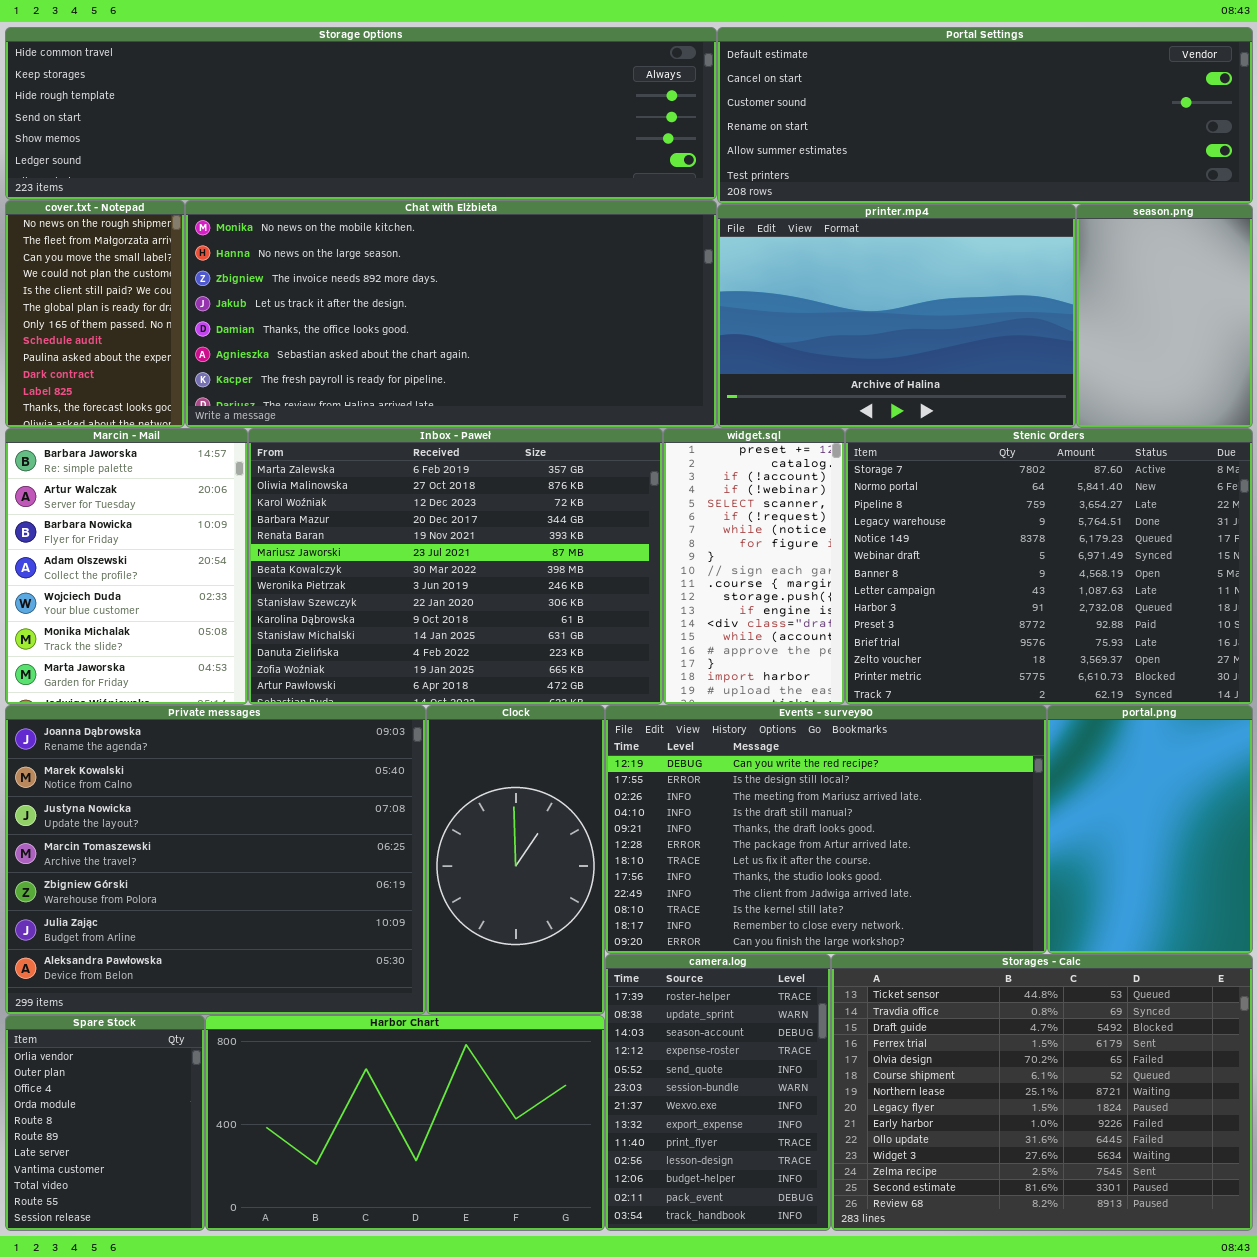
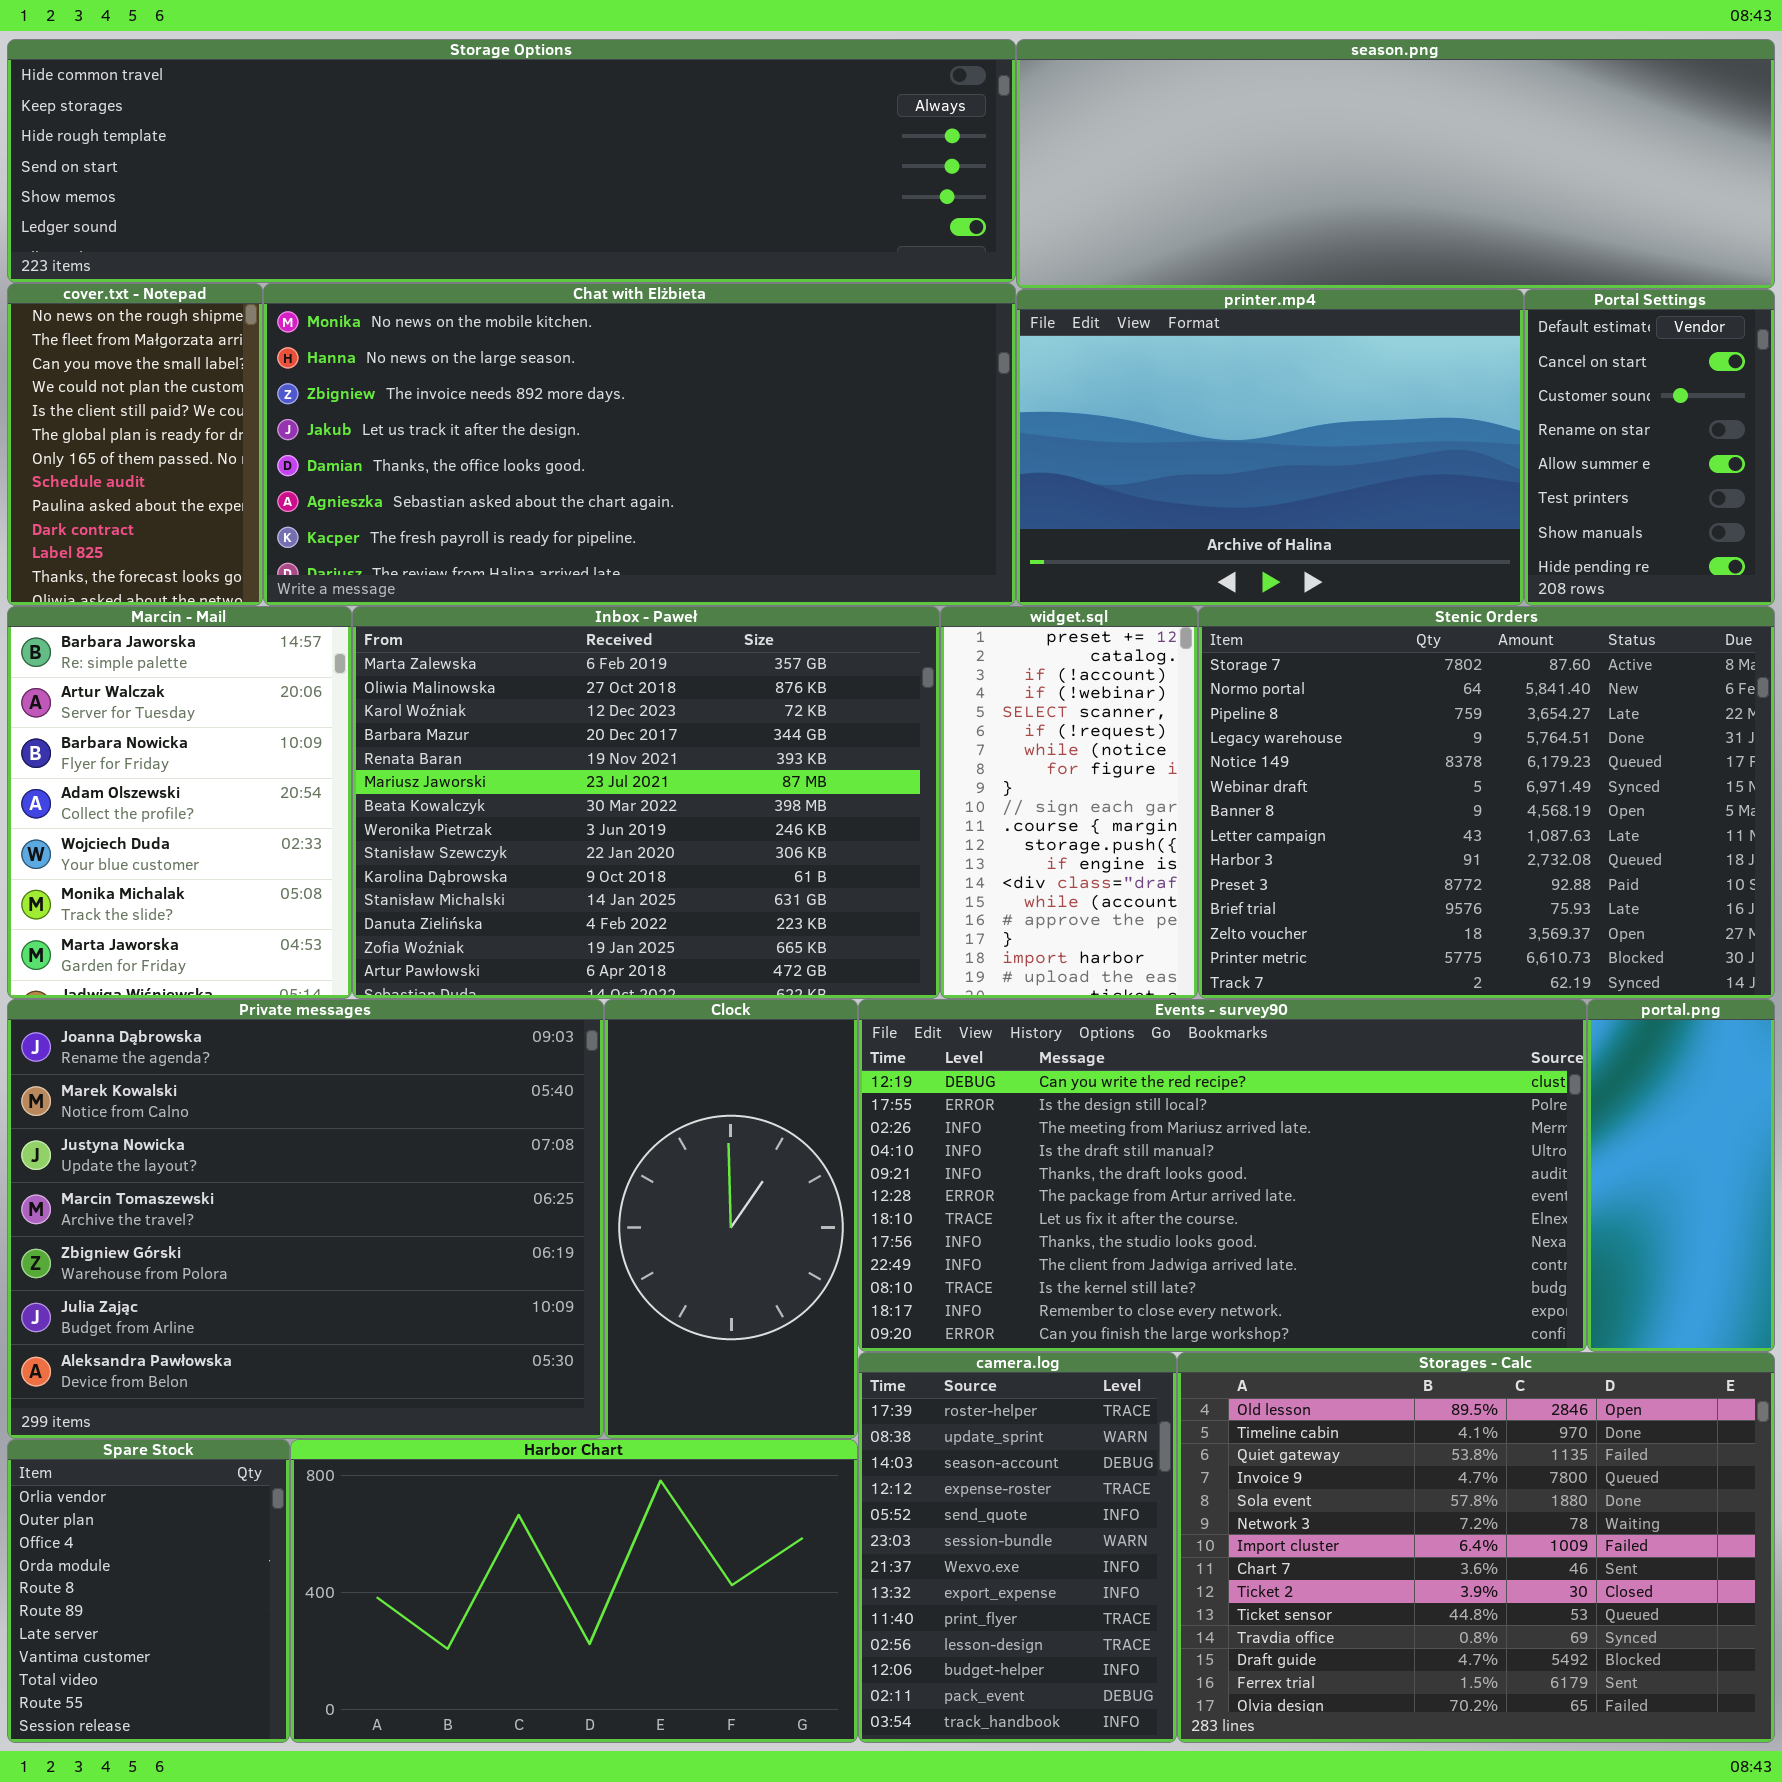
Portal Settings: [717,27,1253,204] -> [1524,289,1775,606], moved, resized
season.png: [1076,204,1253,428] -> [1016,39,1775,289], moved, resized
Events - survey90: [605,705,1047,954] -> [858,999,1587,1352], resized
portal.png: [1047,705,1253,954] -> [1587,999,1775,1352], resized
Storages - Calc: [831,954,1253,1231] -> [1177,1352,1775,1743], scrolled up 9 rows

